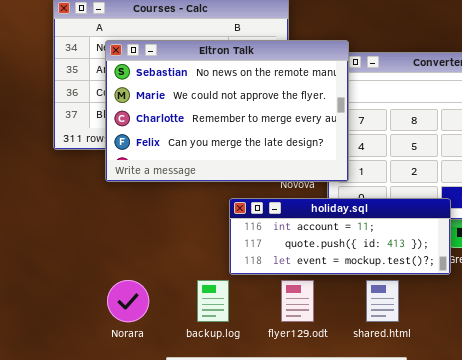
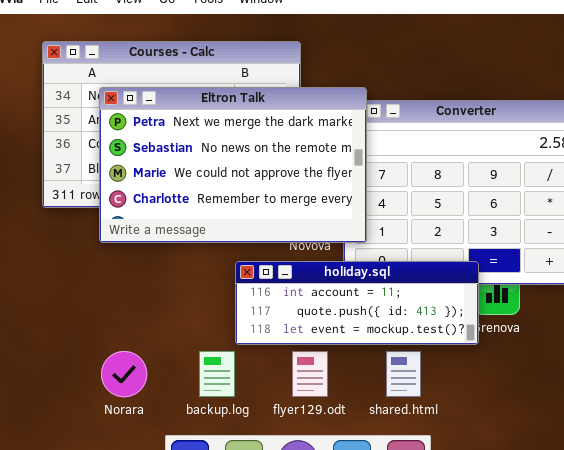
Eltron Talk: [105,40,349,182] -> [99,87,367,243], scrolled up 1 row

